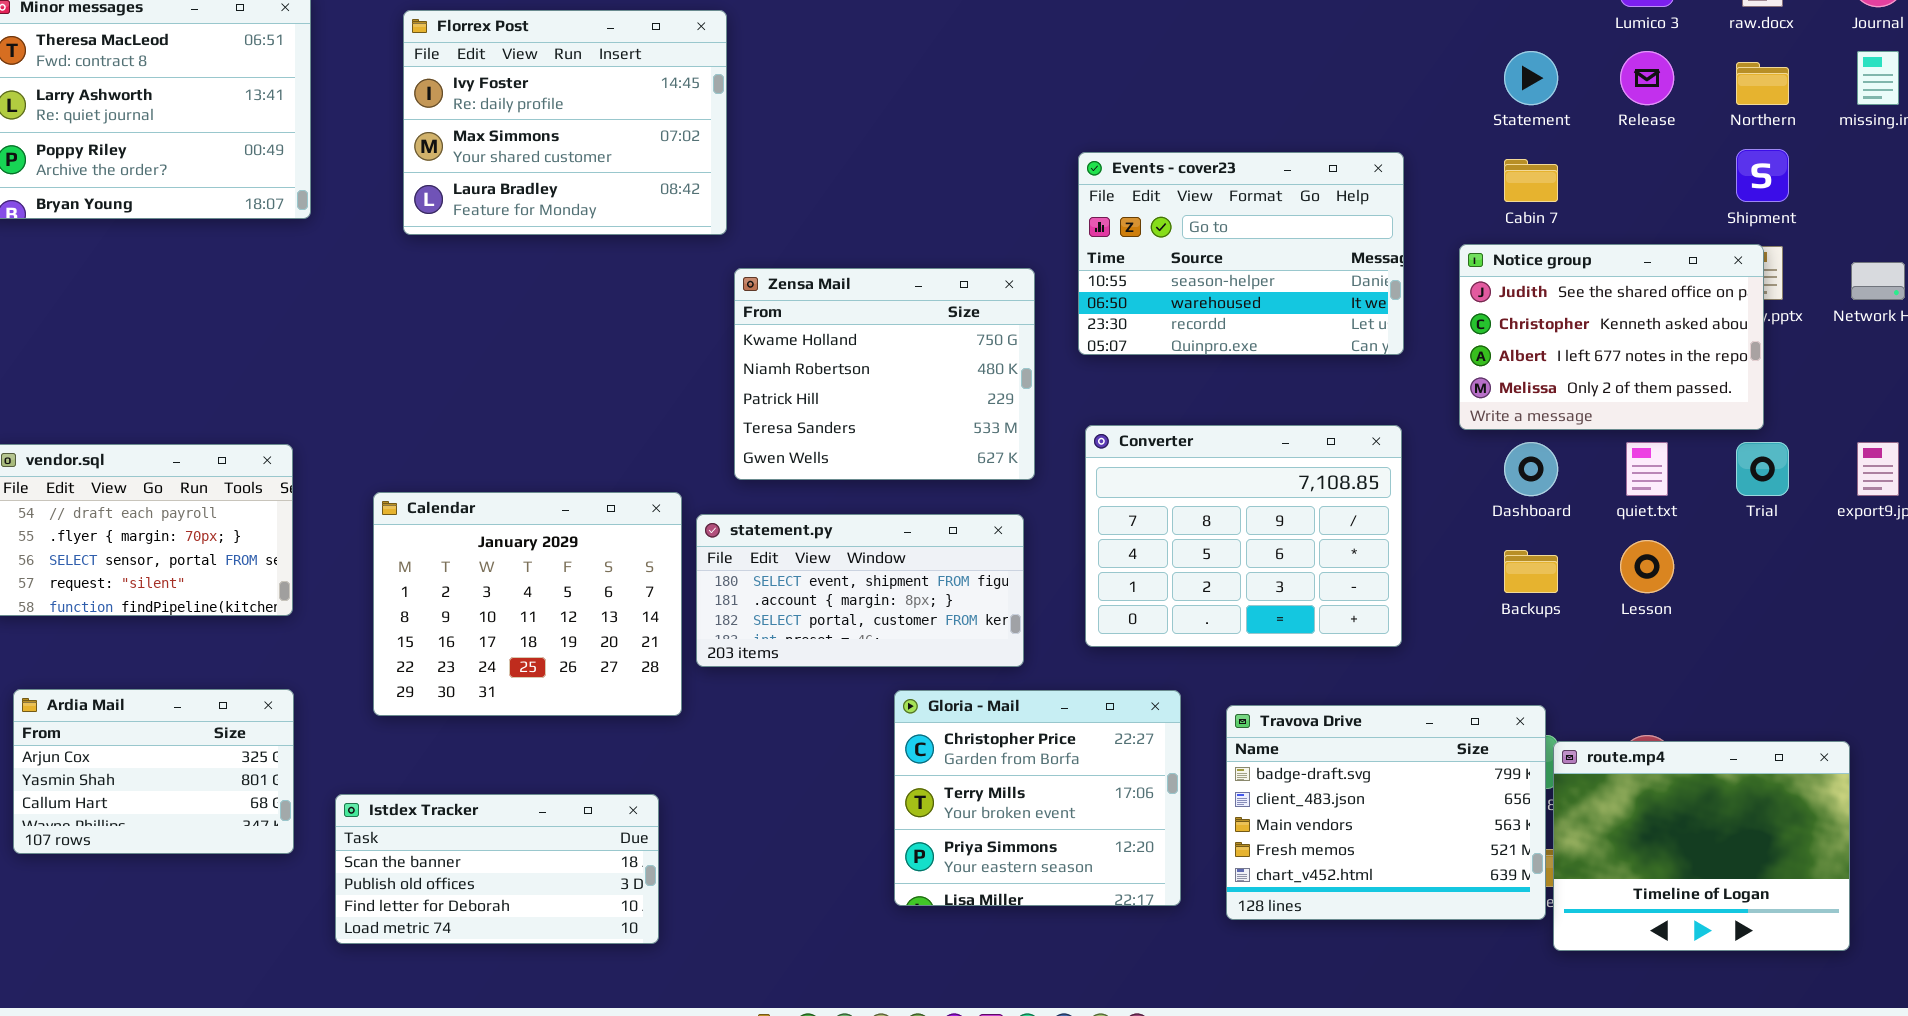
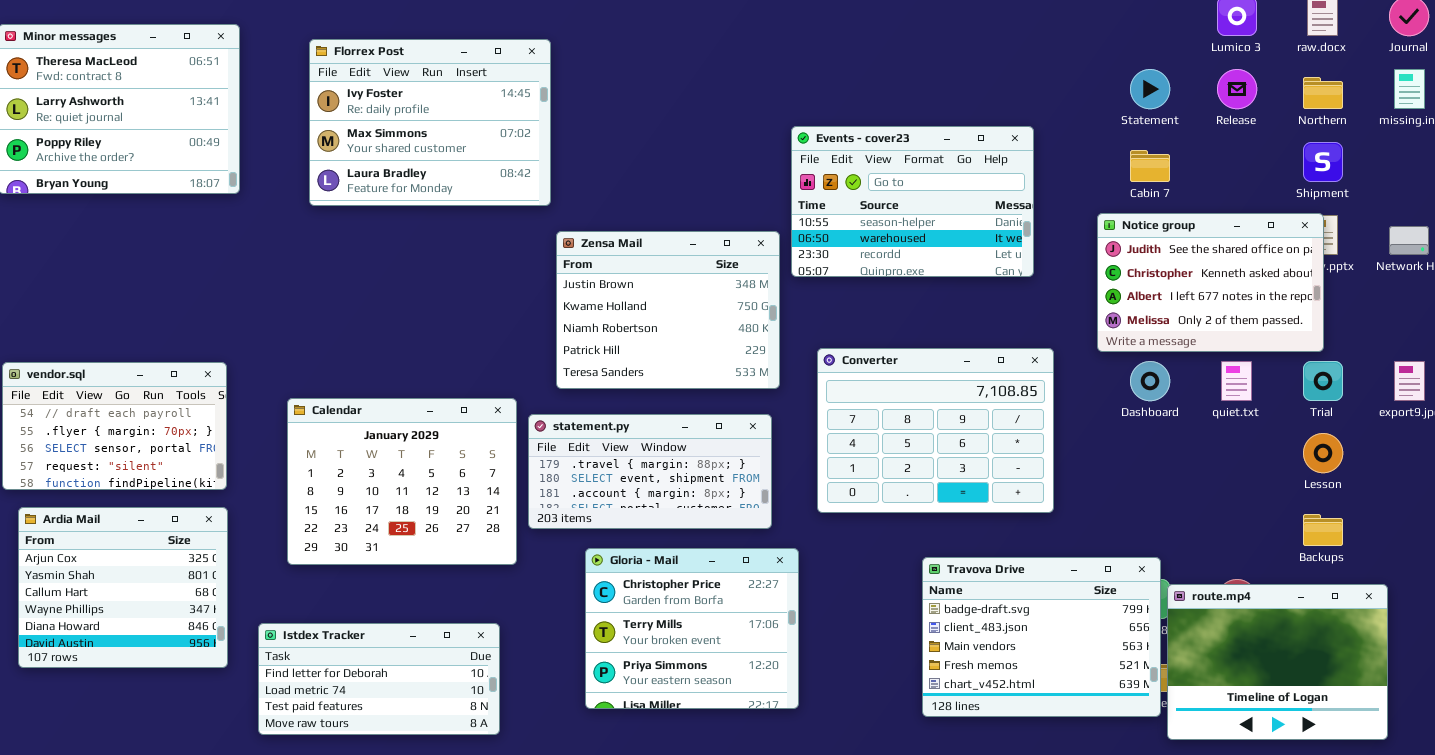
Events - cover23: [1078,152,1404,355] -> [791,126,1034,277], moved
Zensa Mail: [734,268,1035,480] -> [556,231,780,389], scrolled up 1 row
statement.py: [696,514,1024,667] -> [528,414,772,529], scrolled up 1 row
Lesson: [1620,540,1674,593] -> [1303,433,1343,473], moved
Backups: [1504,550,1558,593] -> [1303,514,1343,546], moved
Ardia Mail: [13,689,294,854] -> [18,507,228,668], resized
Gloria - Mail: [894,690,1181,906] -> [585,548,799,709], moved
Istdex Tracker: [335,794,659,944] -> [258,623,500,735], scrolled down 2 rows

